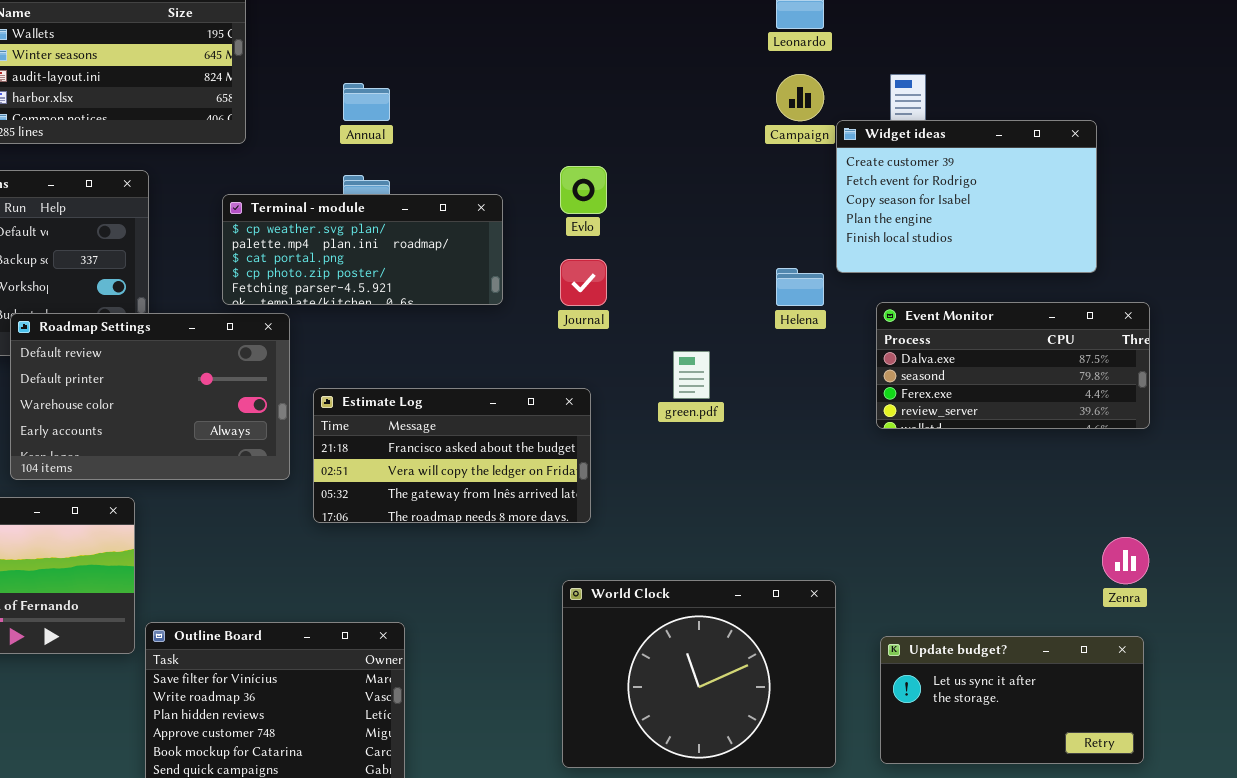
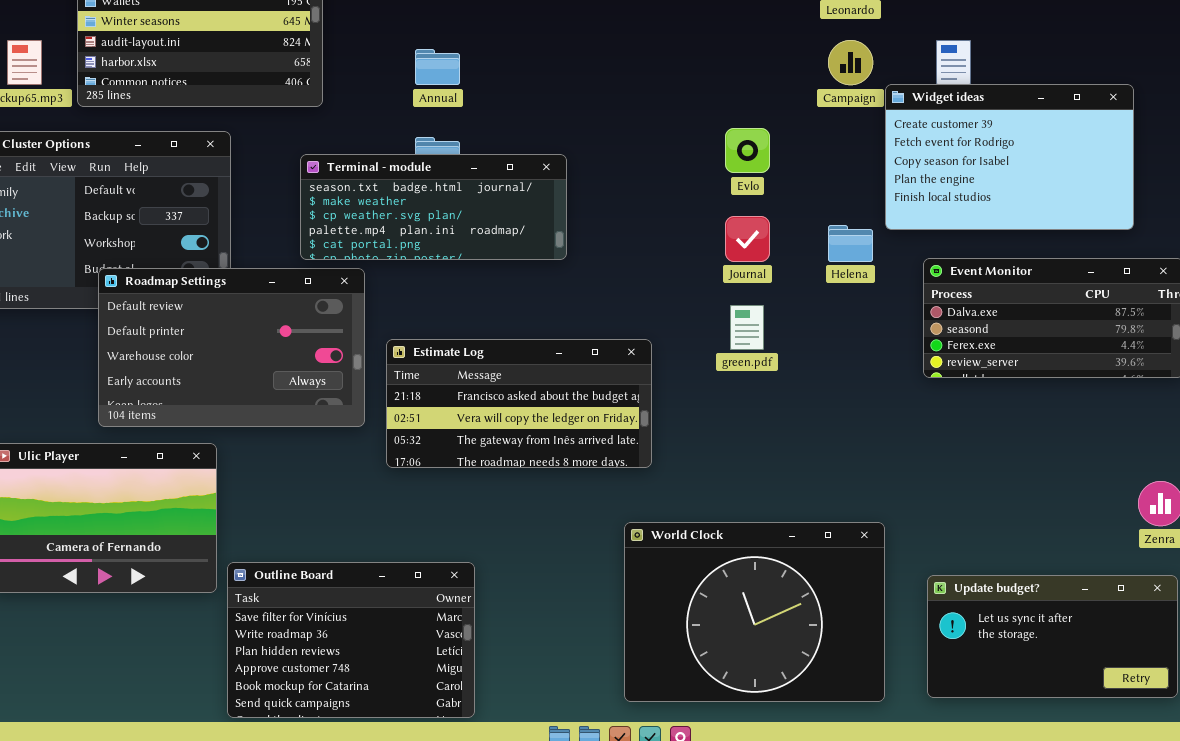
Evlo: [560,166,607,214] -> [725,128,770,173], moved
Terminal - module: [222,194,503,305] -> [300,154,567,260], scrolled up 2 rows
Journal: [560,259,607,306] -> [725,216,770,262], moved

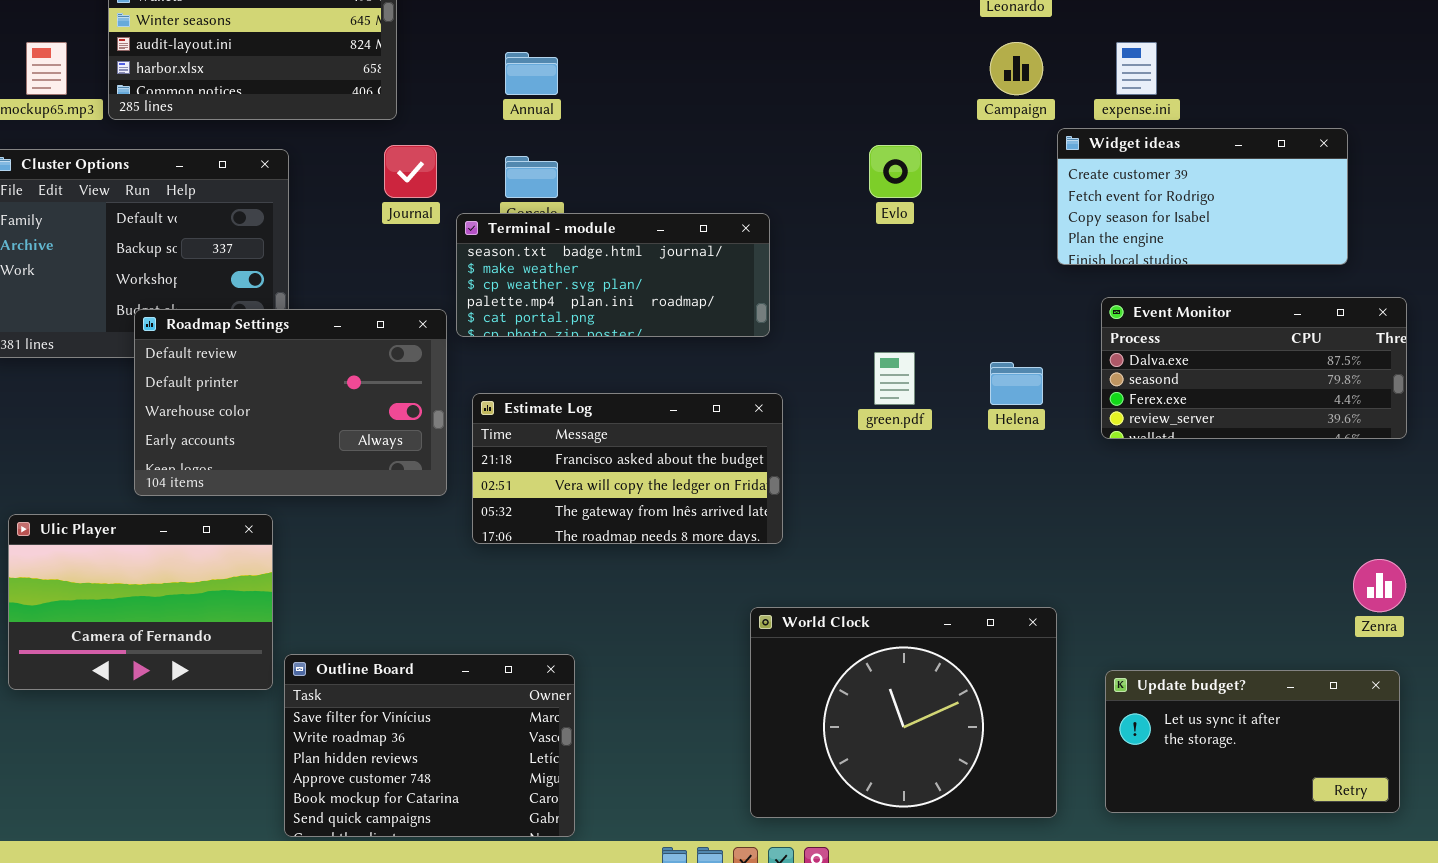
Widget ideas: [885,84,1134,230] -> [1057,128,1348,265], resized
Terminal - module: [300,154,567,260] -> [456,213,770,337], moved
Journal: [725,216,770,262] -> [384,145,437,198], moved
Helena: [828,225,873,262] -> [990,362,1043,405], moved

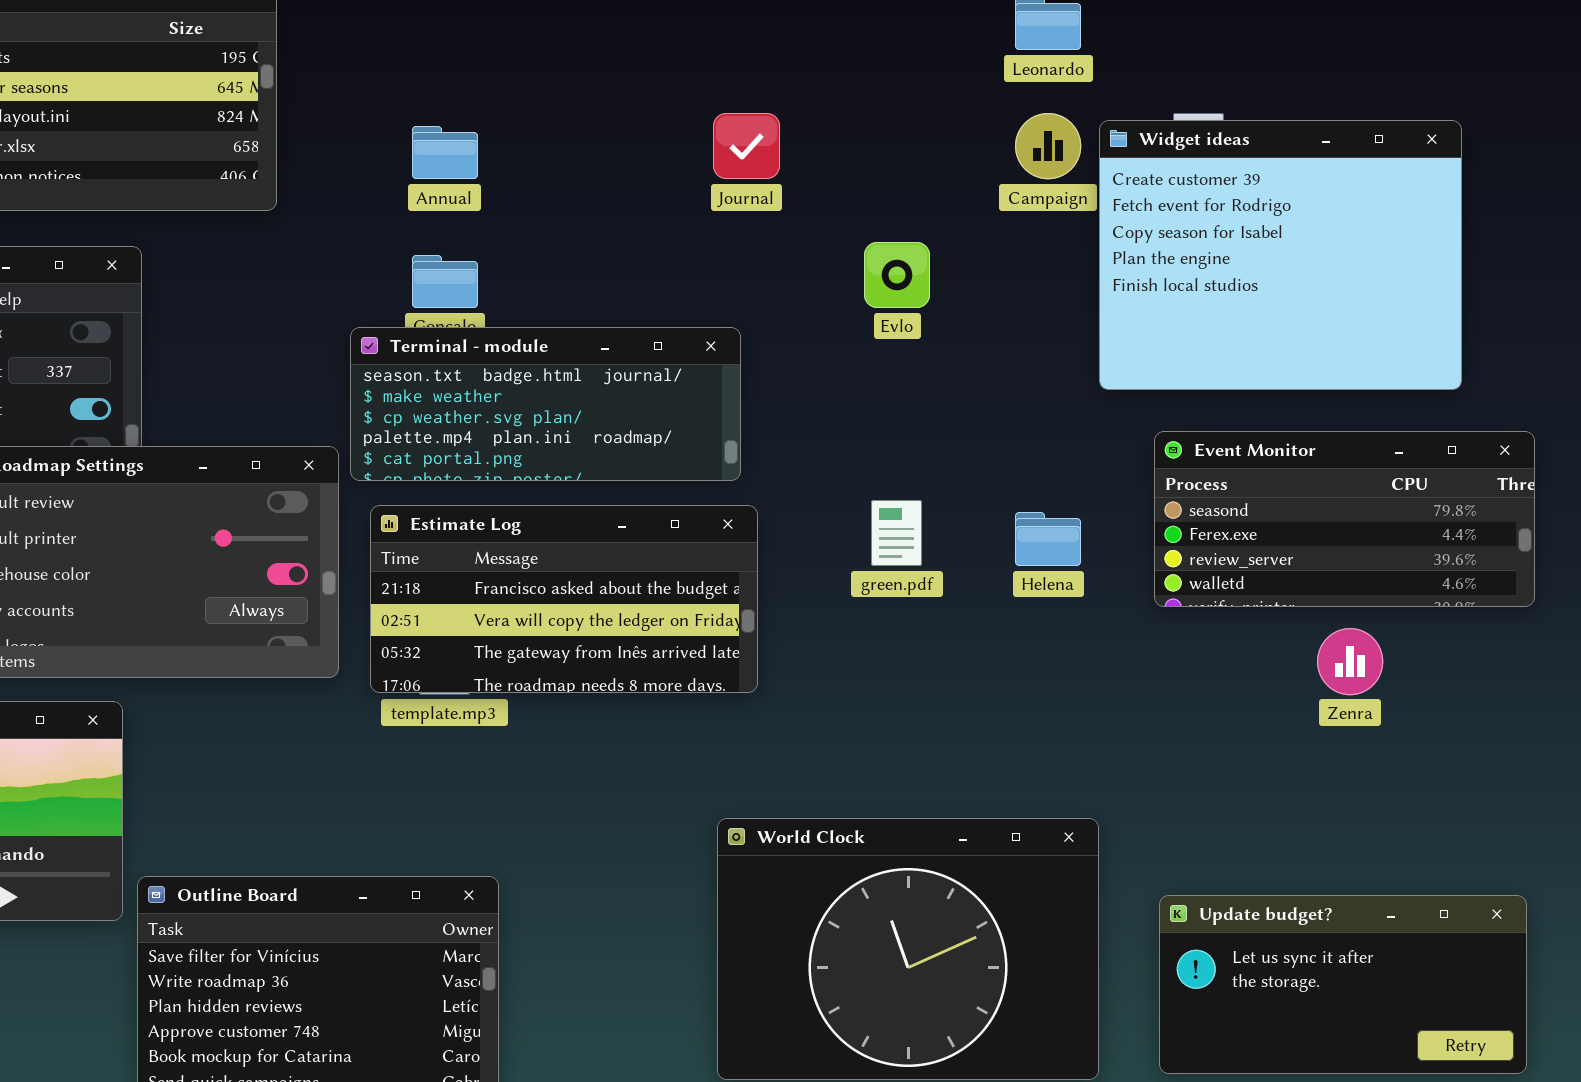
Widget ideas: [1057,128,1348,265] -> [1099,120,1462,390], resized
Journal: [384,145,437,198] -> [713,113,780,179], moved
Event Monitor: [1101,297,1407,439] -> [1154,431,1535,607], scrolled down 1 row
Estimate Log: [472,393,783,544] -> [370,505,758,693], moved
Zenra: [1353,559,1406,612] -> [1317,628,1383,695], moved

